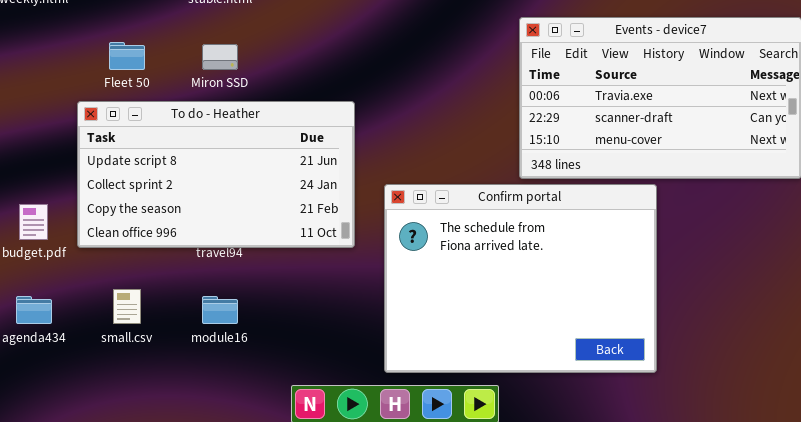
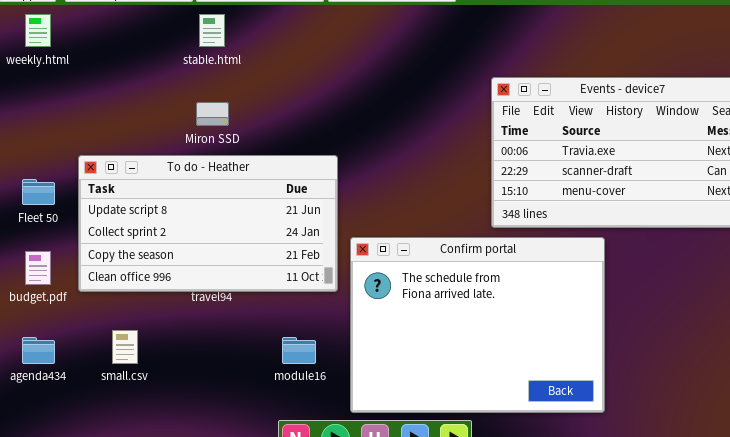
Fleet 50: [109,42,145,70] -> [22,179,55,205], moved
Confirm portal: [384,184,657,373] -> [350,237,605,413], moved
module16: [202,296,238,324] -> [282,337,316,364], moved

